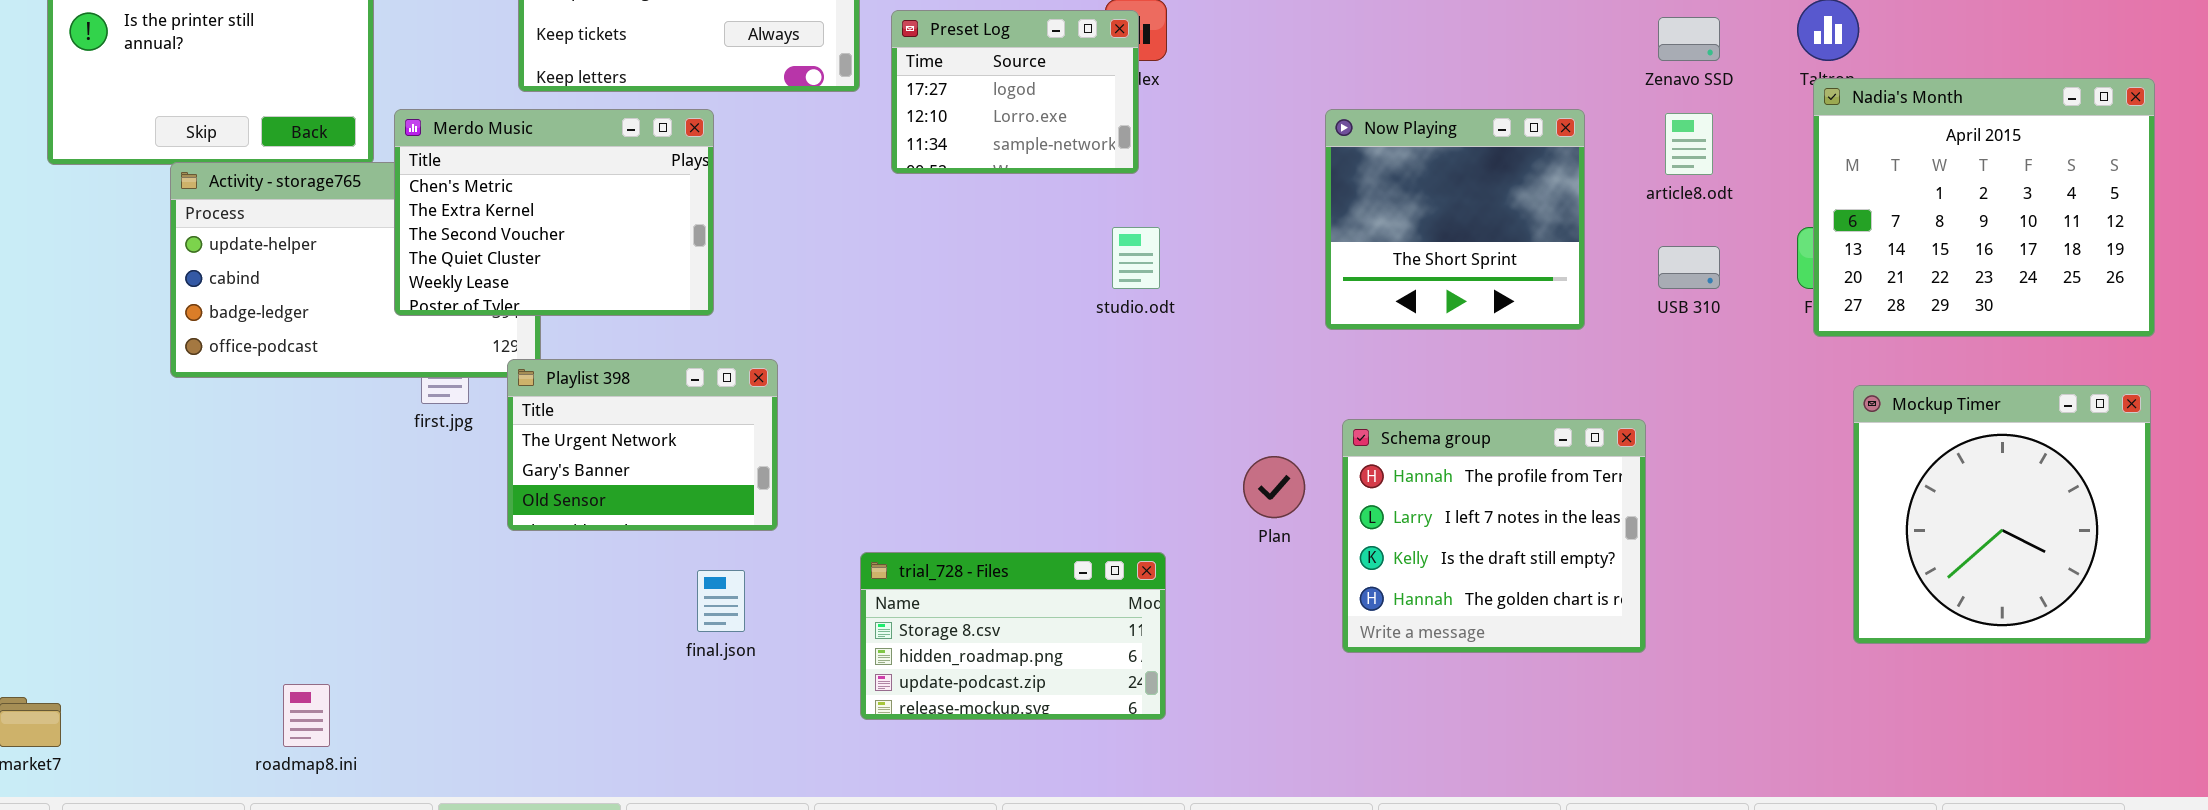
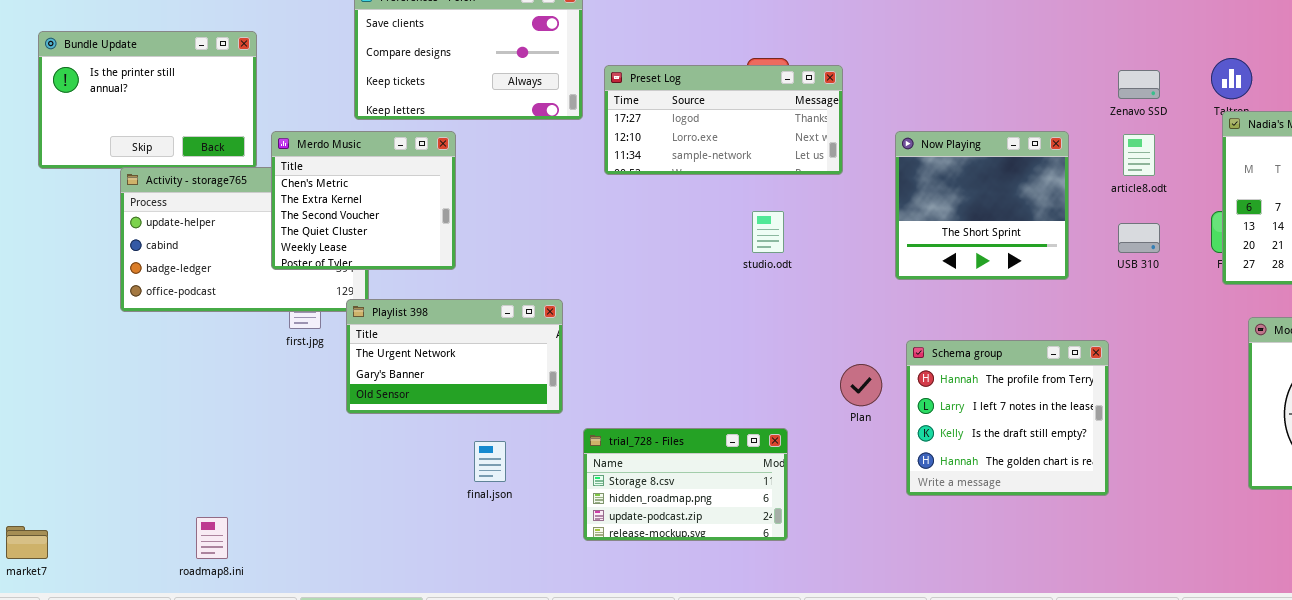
Preset Log: [891,10,1139,174] -> [604,65,843,175], resized
Merdo Music: [394,109,714,316] -> [271,131,456,270], resized
Playlist 398: [507,359,778,531] -> [346,299,563,414], resized

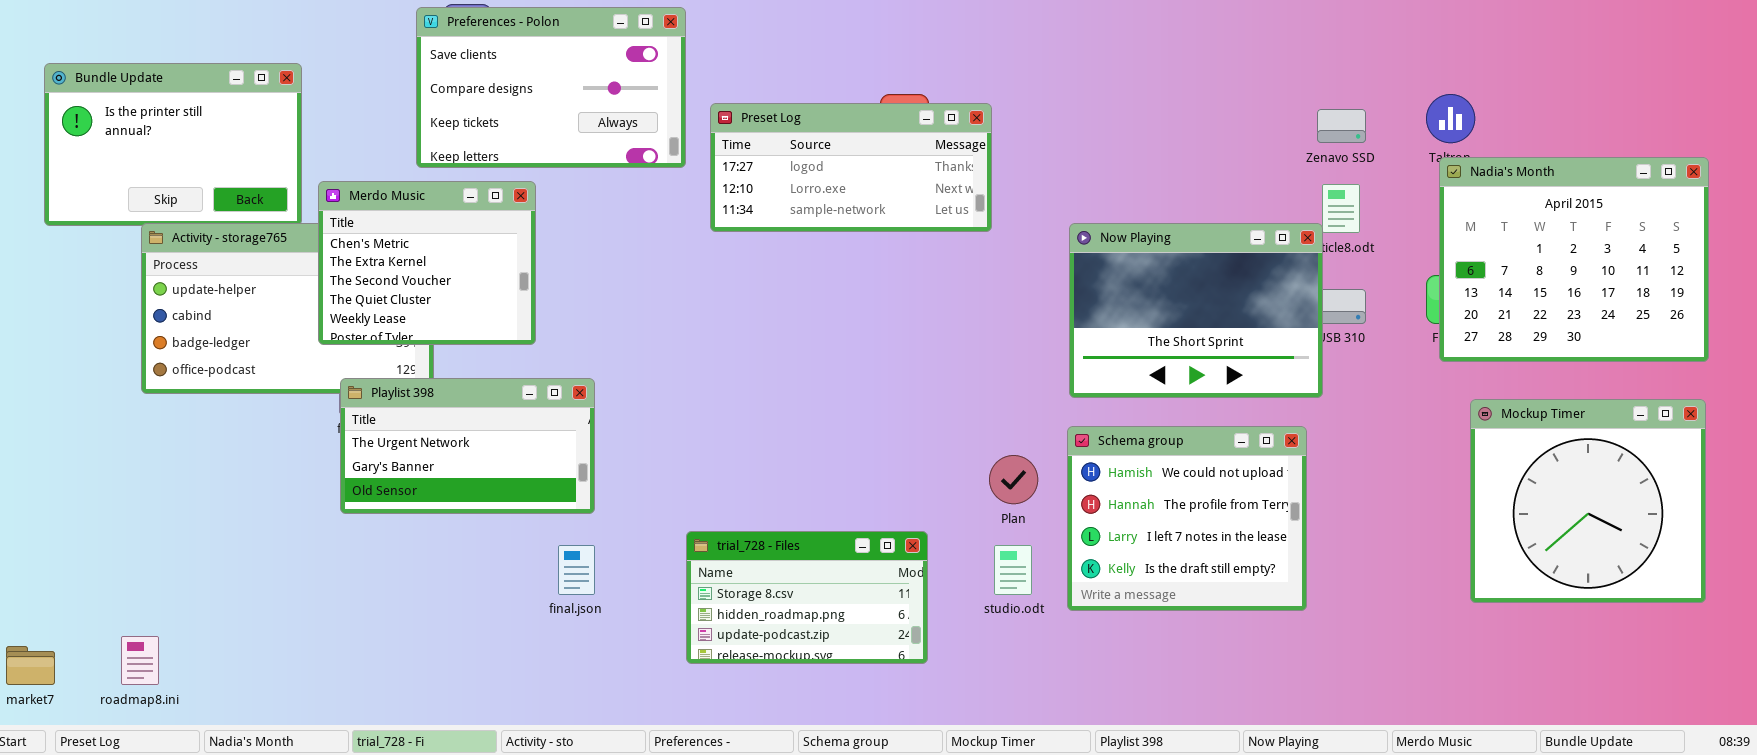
Now Playing: [895,131,1069,280] -> [1069,223,1323,398], moved, resized
studio.odt: [752,211,784,253] -> [994,545,1032,595], moved
Playlist 398: [346,299,563,414] -> [340,378,595,514], moved
Schema group: [906,340,1109,496] -> [1067,426,1307,611], scrolled up 1 row
roadmap8.ini: [196,517,228,559] -> [121,636,159,685], moved

